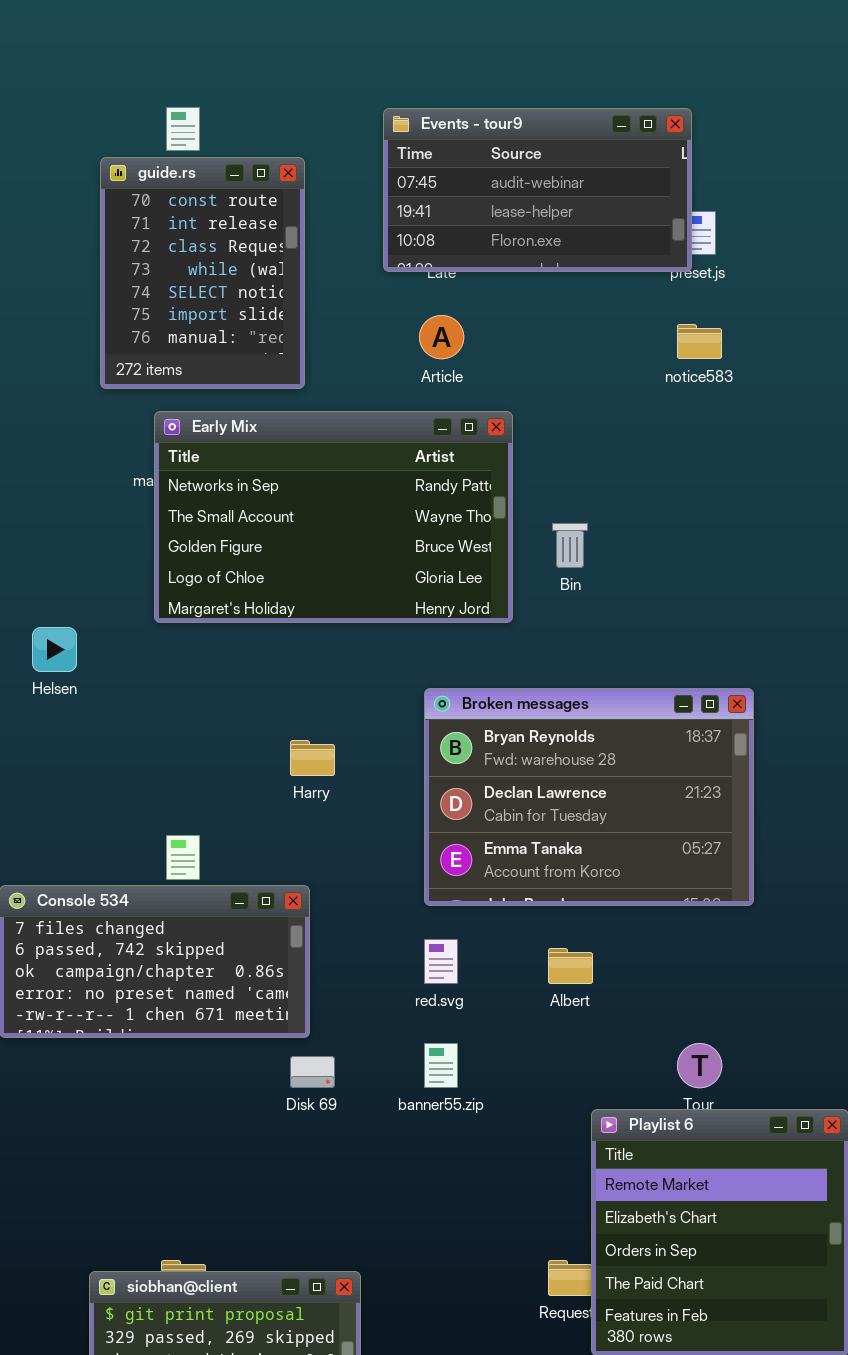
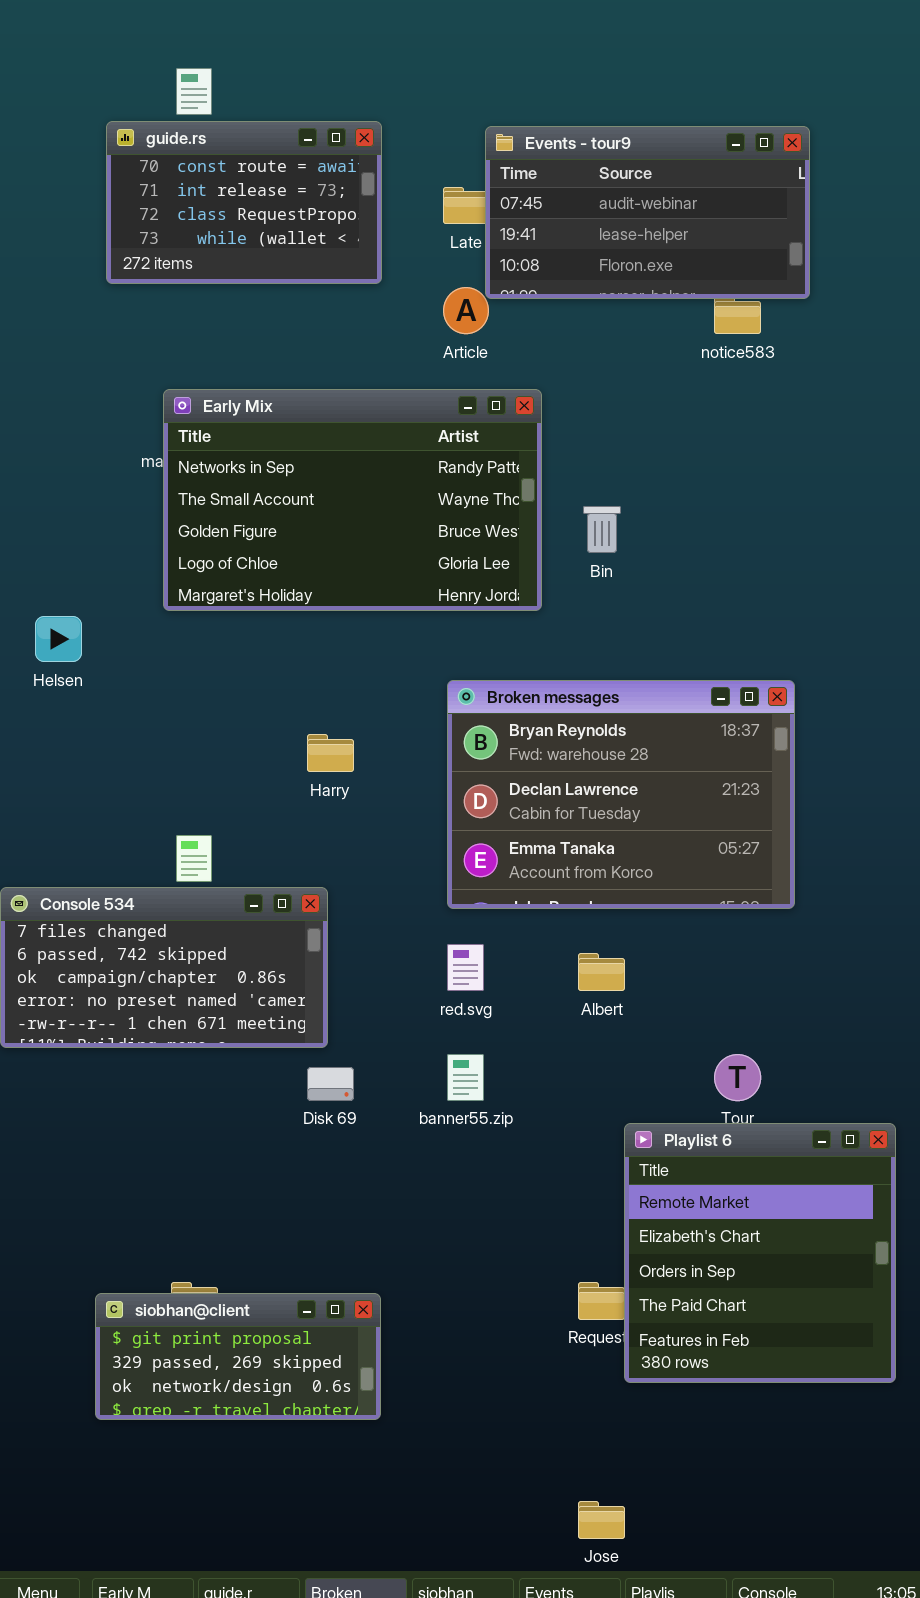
Events - tour9: [383,108,692,272] -> [485,126,810,299], moved
guide.rs: [100,157,305,389] -> [106,121,382,284], resized

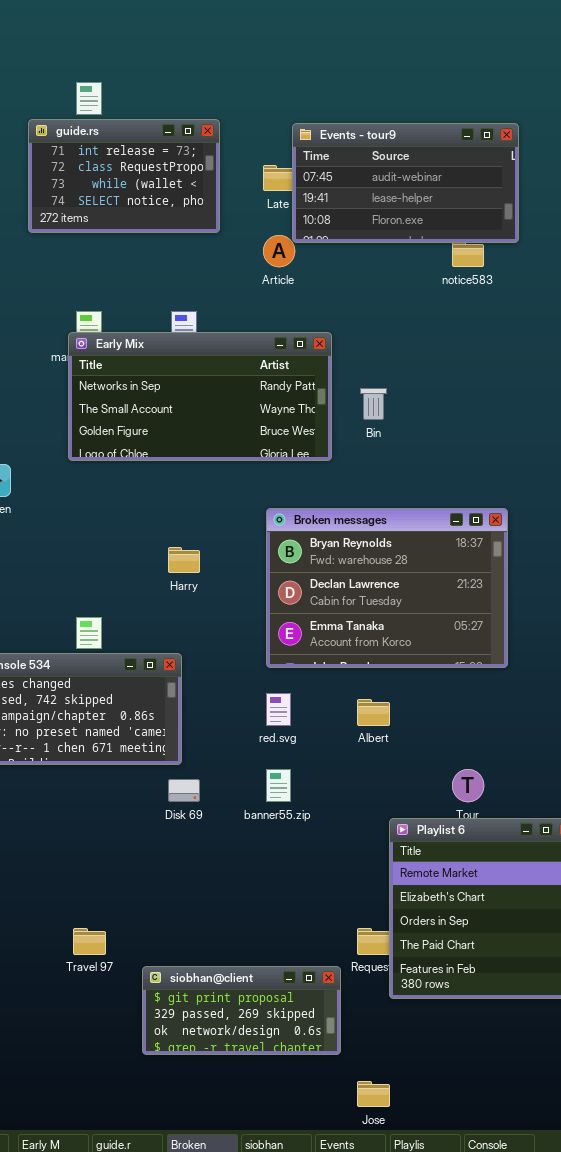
guide.rs: [106,121,382,284] -> [28,119,220,233], scrolled down 1 row
Early Mix: [163,389,542,611] -> [68,332,332,461], resized
siobhan@client: [95,1293,381,1420] -> [142,966,341,1055], moved

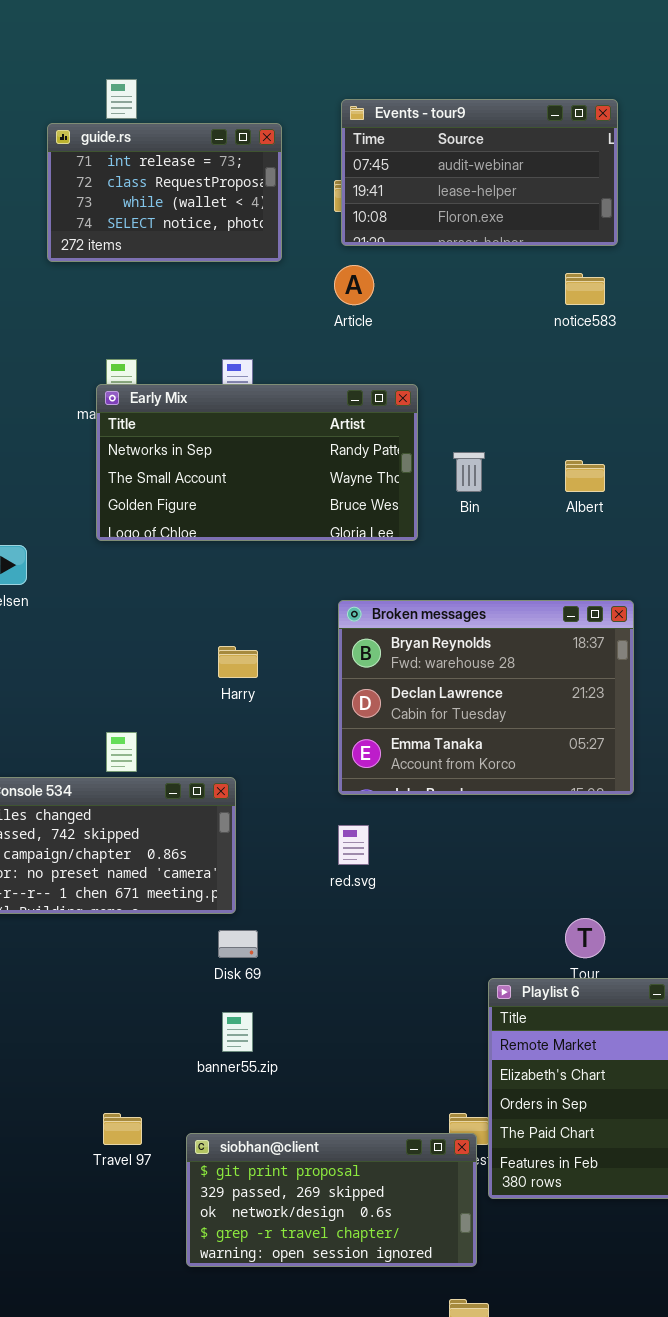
Events - tour9: [292,123,519,243] -> [341,99,618,246], moved
Albert: [357,699,390,726] -> [565,460,605,492], moved
banner55.zip: [266,769,291,802] -> [222,1012,253,1052], moved
siobhan@client: [142,966,341,1055] -> [186,1133,477,1267], resized

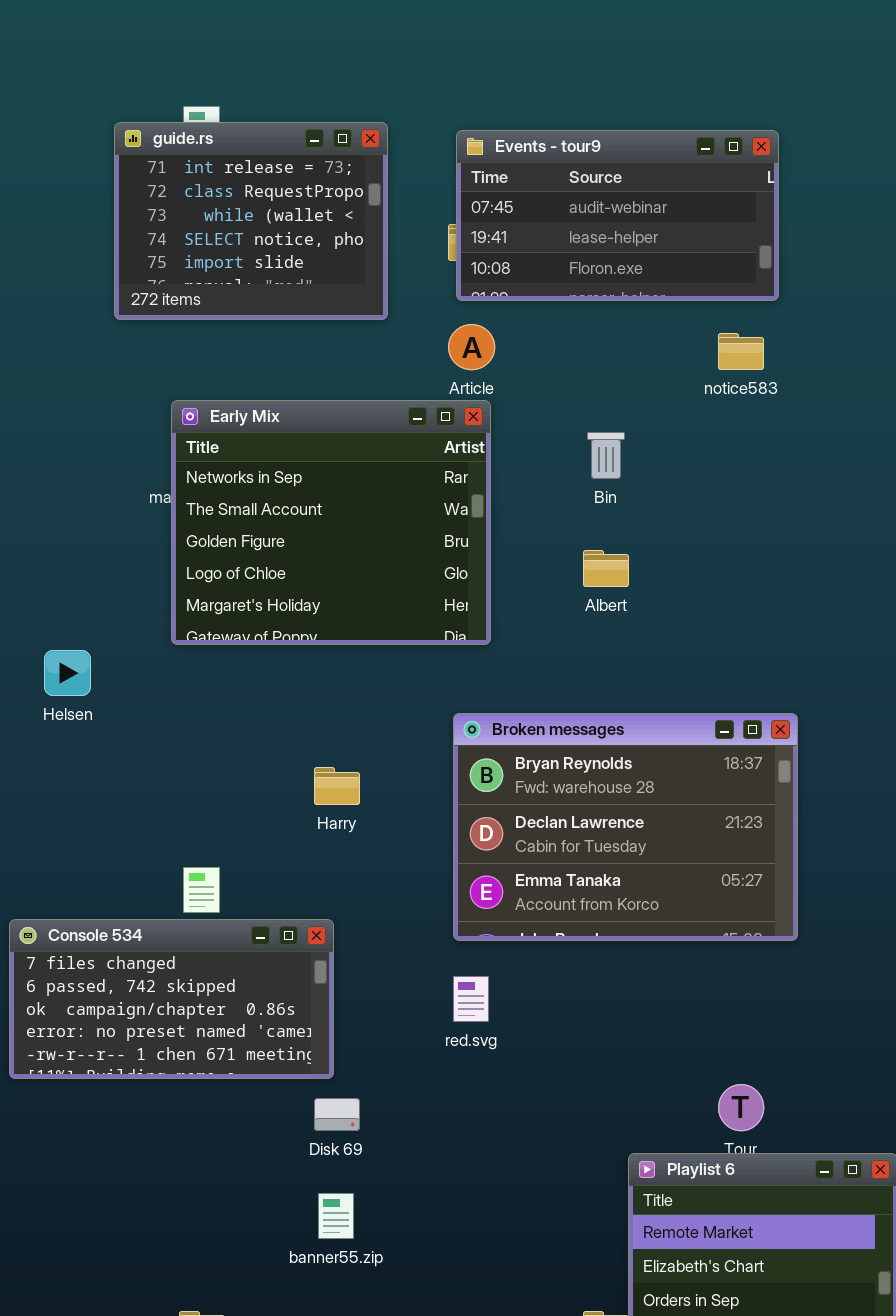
guide.rs: [47,123,282,262] -> [114,122,388,320], resized
Early Mix: [96,384,418,541] -> [171,400,491,645], resized
Bin: [453,452,485,492] -> [587,432,625,479], moved
Albert: [565,460,605,492] -> [583,550,629,587], moved

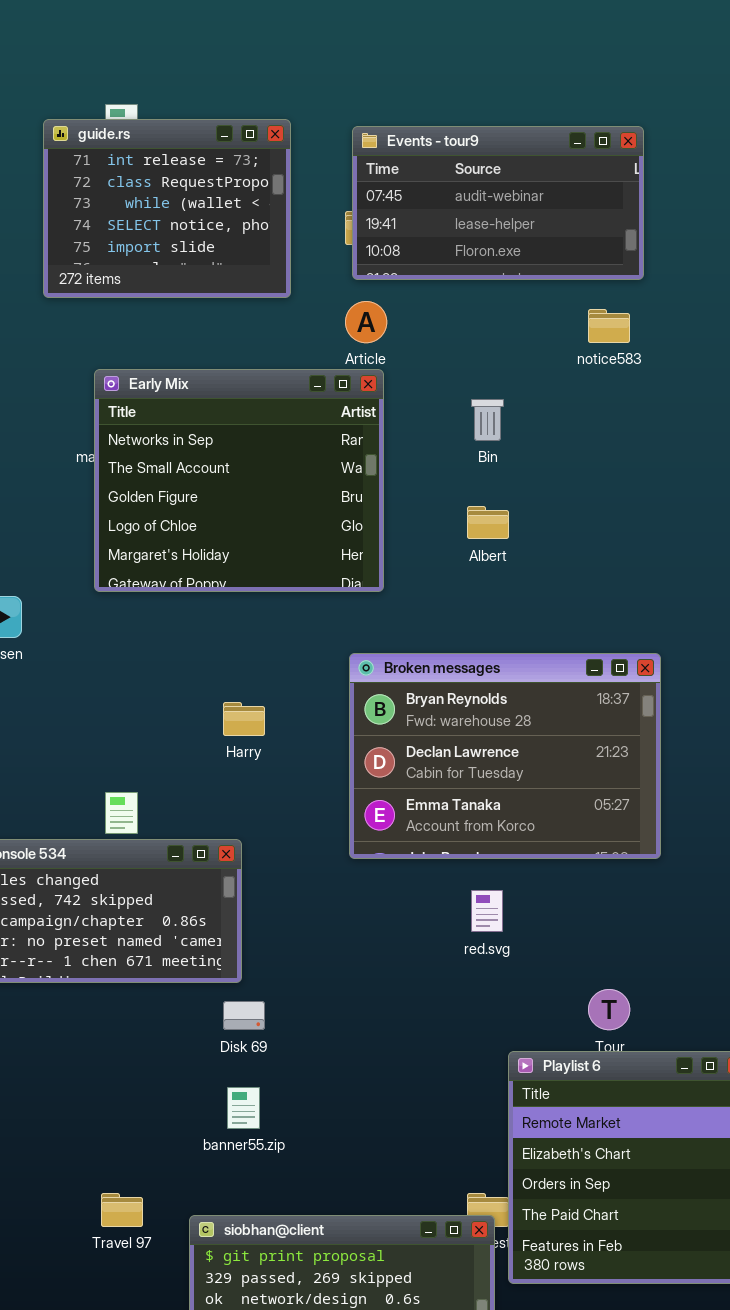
red.svg: [453,976,489,1022] -> [471,890,503,932], moved

